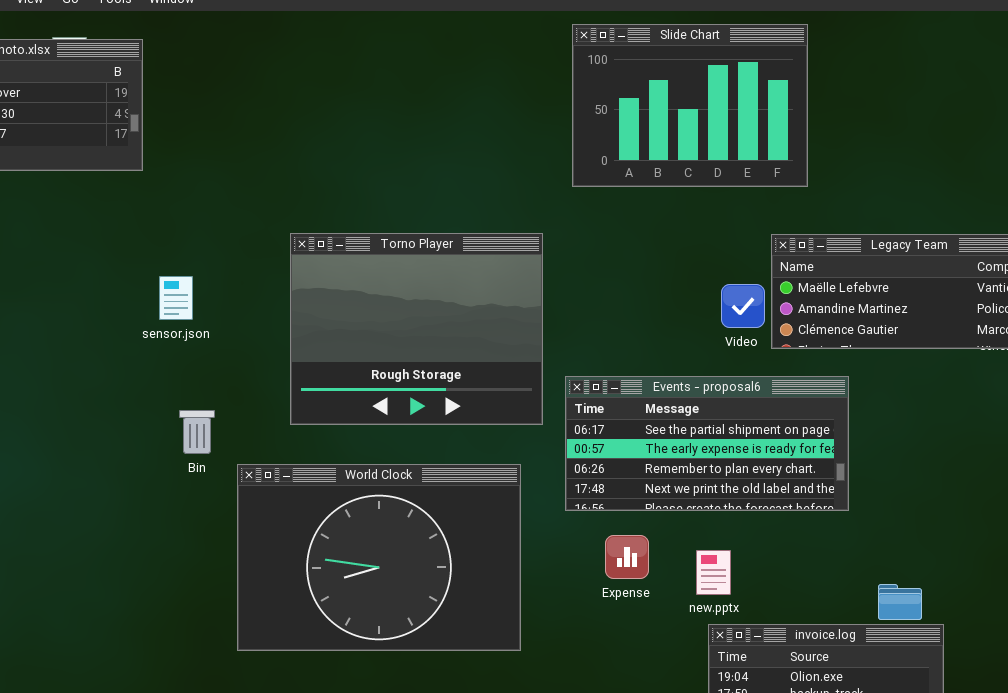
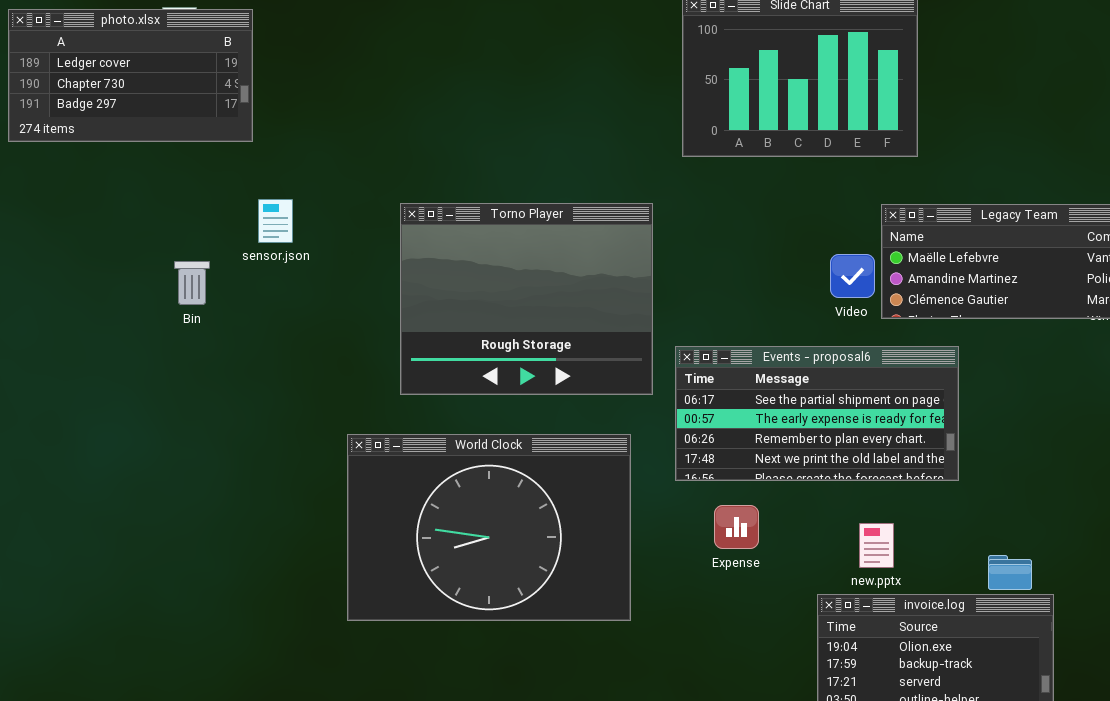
sensor.json: [159,276,193,320] -> [258,199,293,243], moved
Bin: [179,410,215,454] -> [174,261,210,305], moved
new.pptx: [696,550,731,595] -> [859,523,894,568], moved

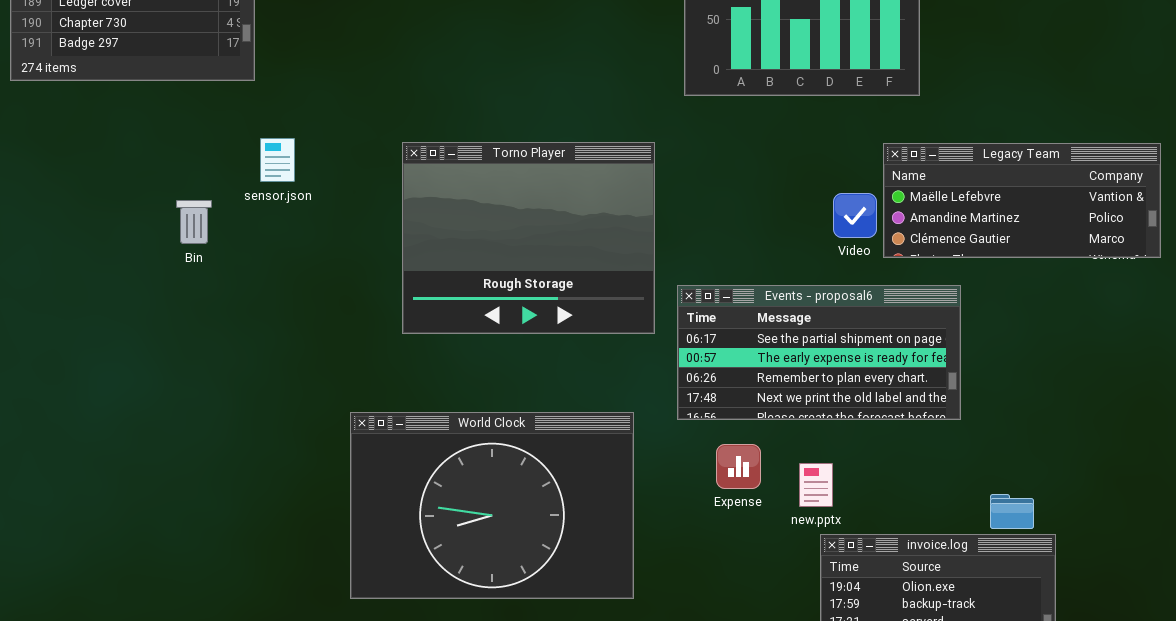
World Clock: [347,434,631,621] -> [350,412,634,599], moved
new.pptx: [859,523,894,568] -> [799,463,833,507], moved

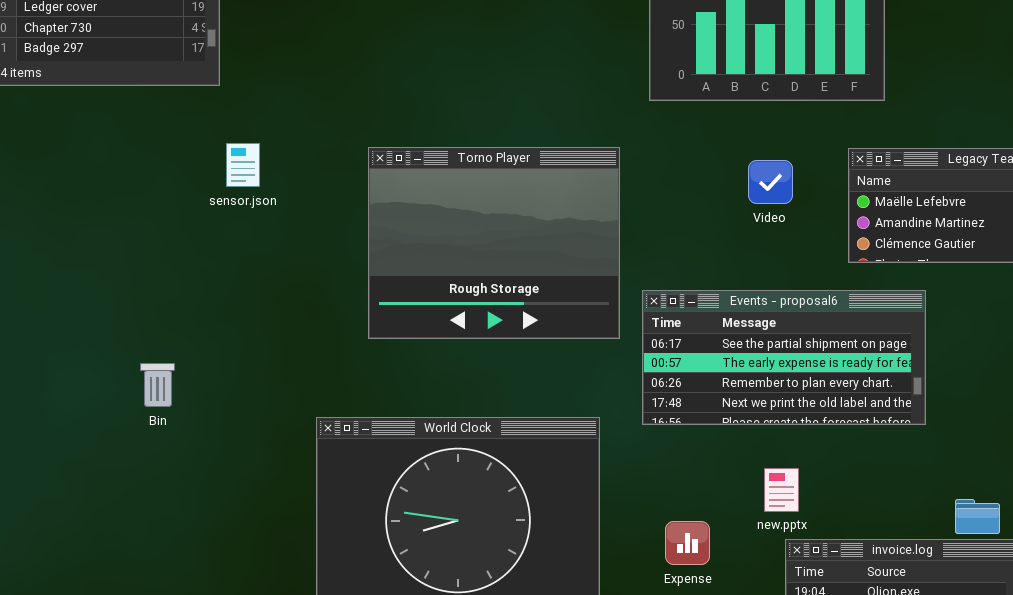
Video: [833,193,877,238] -> [748,160,793,204], moved
Bin: [176,200,212,244] -> [140,363,175,407], moved
Expense: [716,444,761,489] -> [665,521,710,565], moved

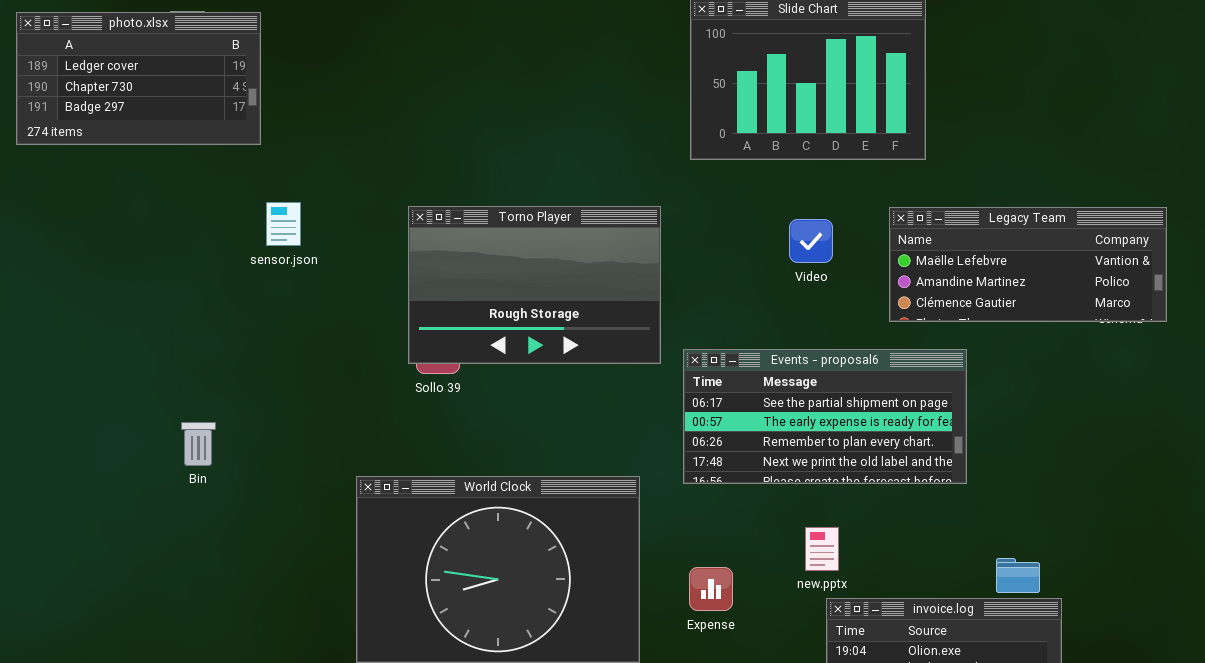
Torno Player: [368,147,620,339] -> [408,206,661,364], resized
Expense: [665,521,710,565] -> [689,567,733,611], moved

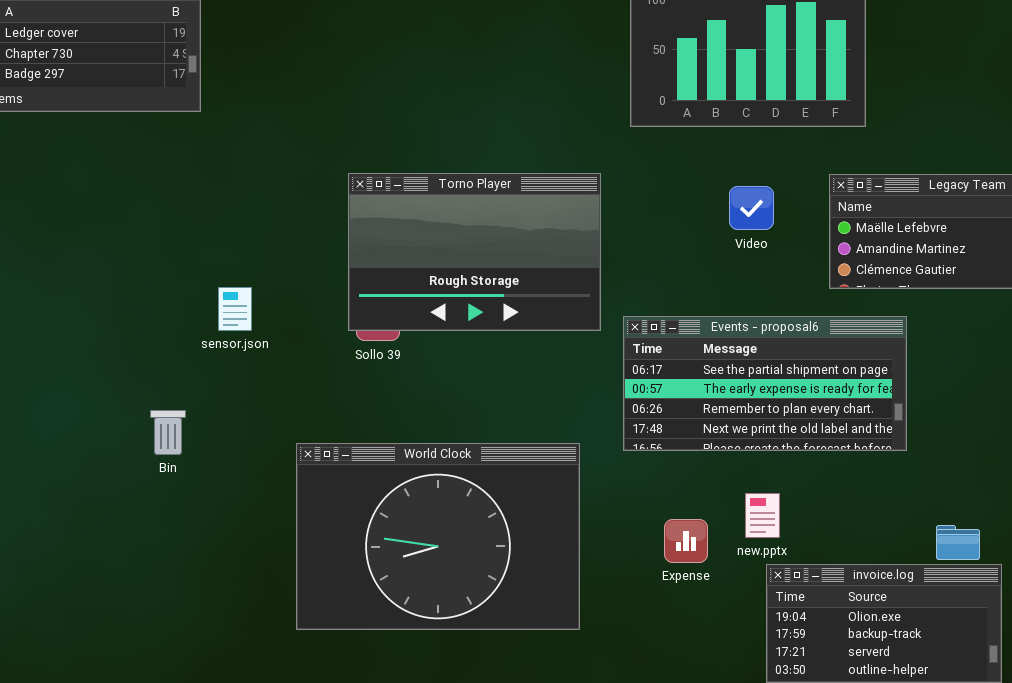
sensor.json: [266,202,301,246] -> [218,287,252,331], moved
Bin: [181,422,216,466] -> [150,410,186,455], moved
Expense: [689,567,733,611] -> [664,519,708,563], moved

